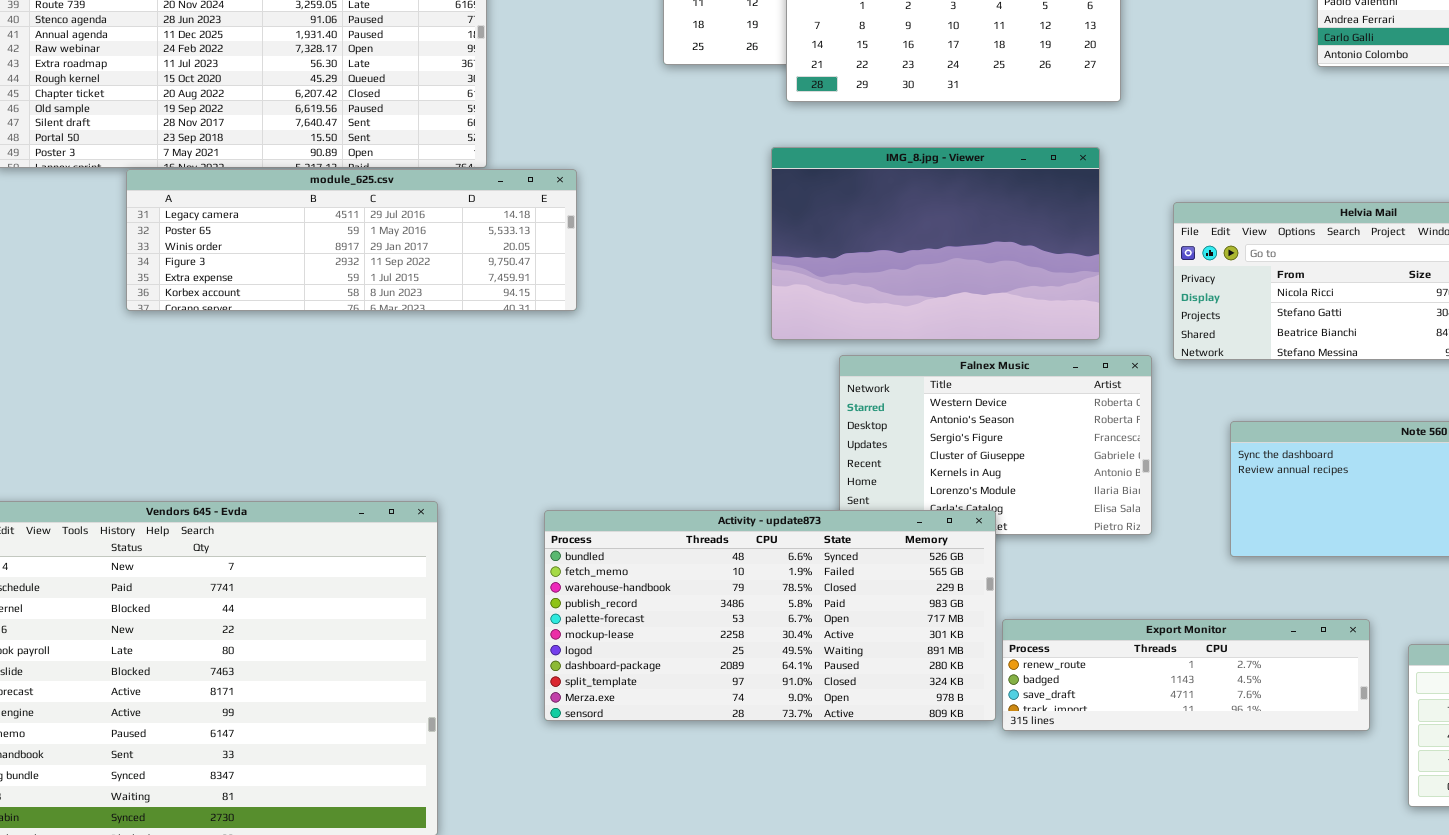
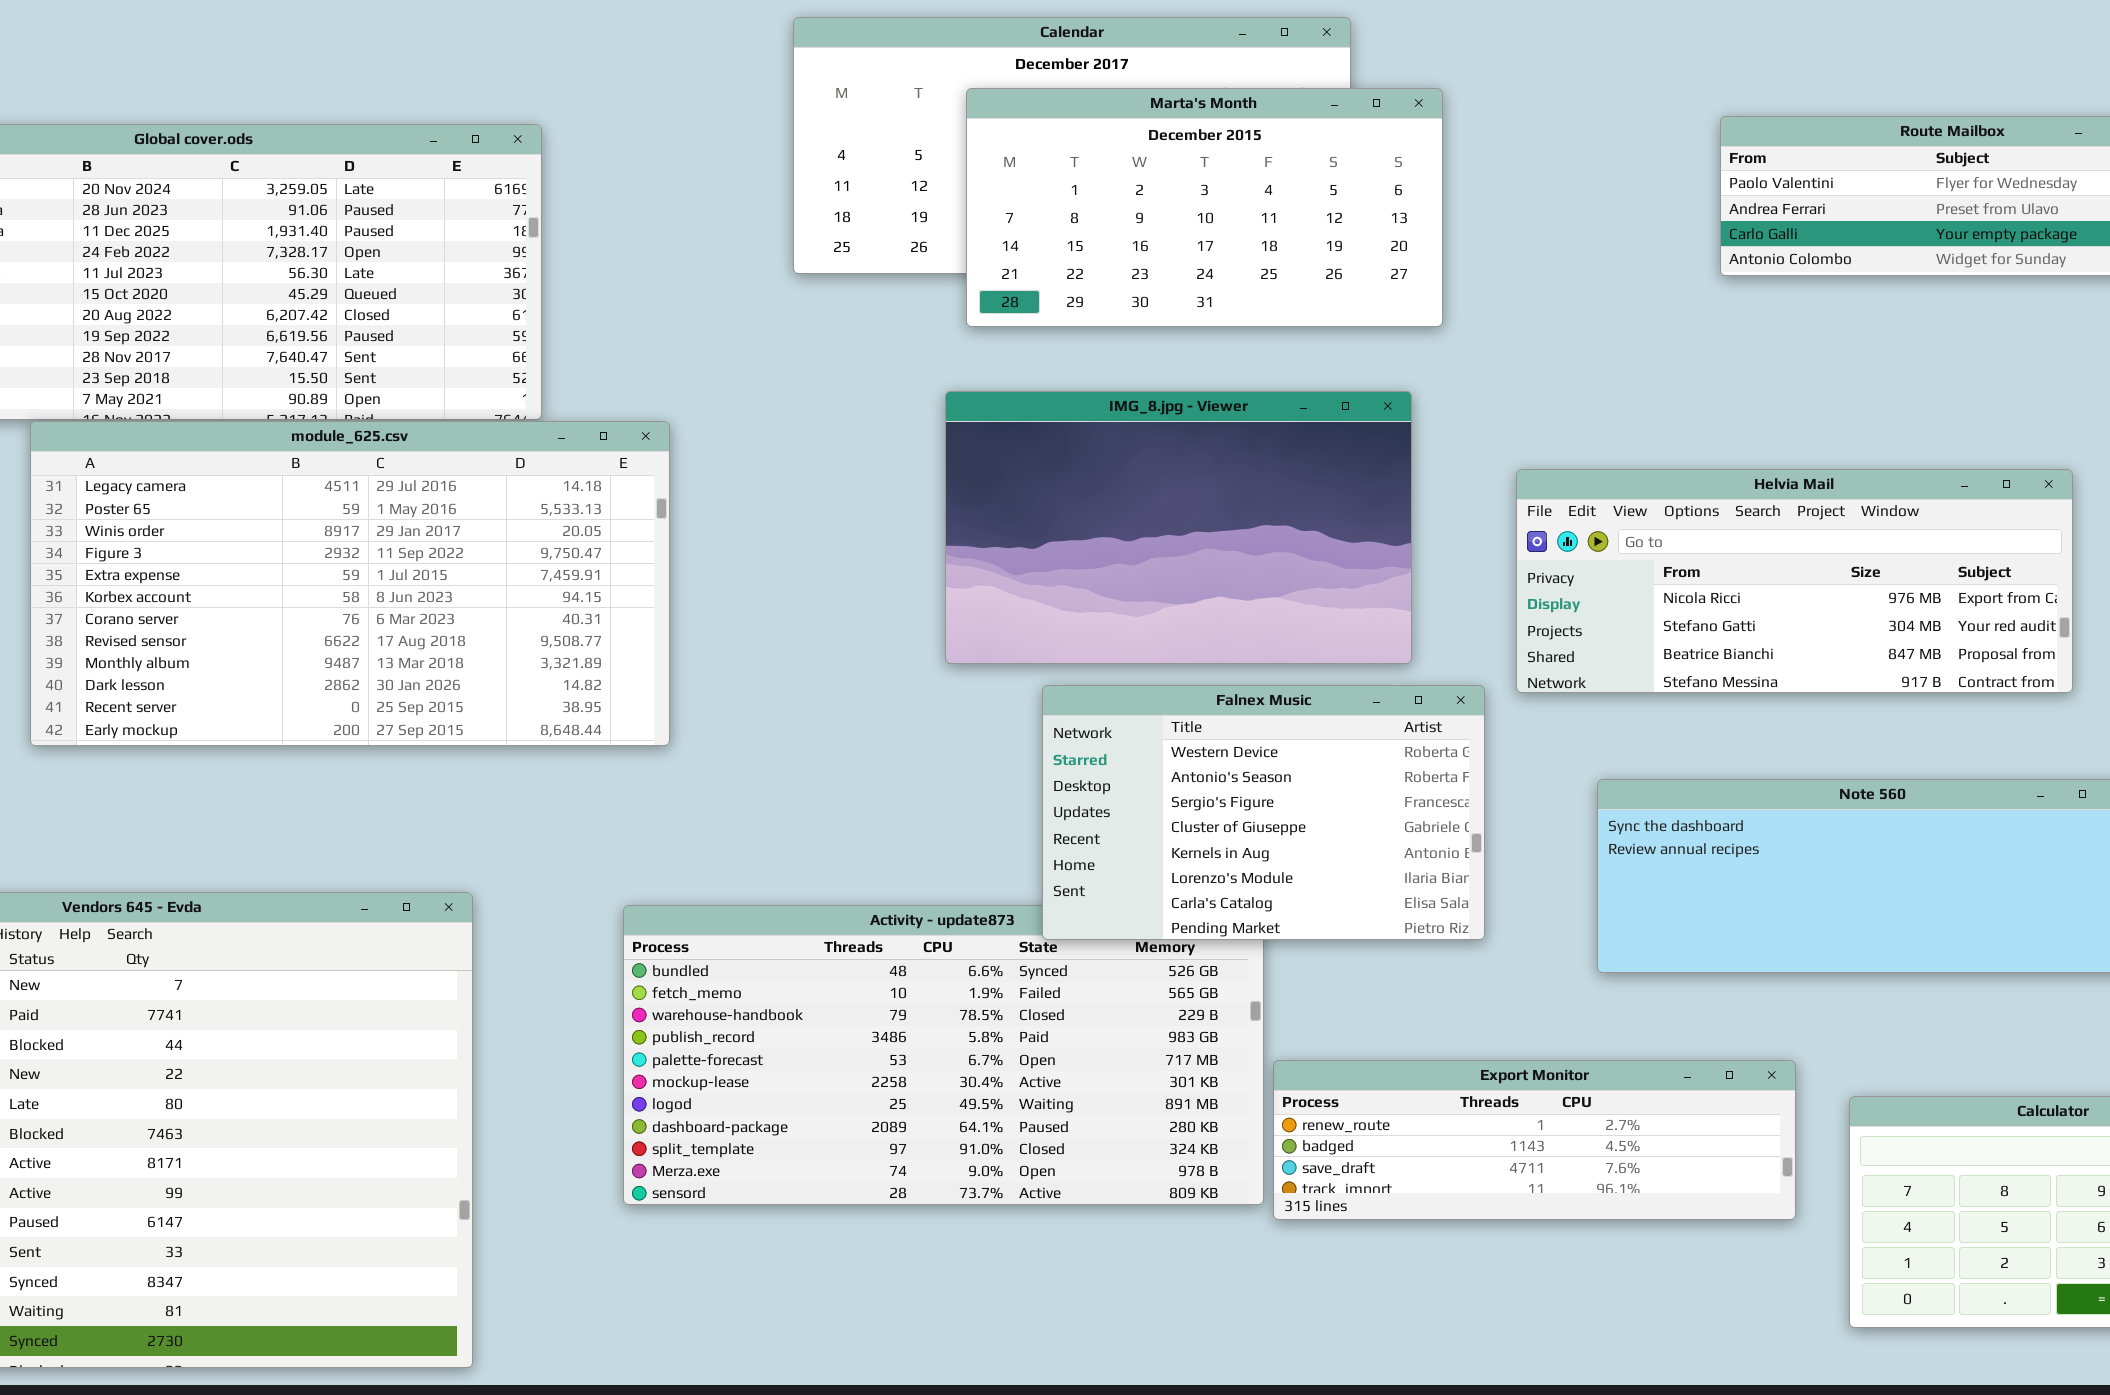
module_625.csv: [126,169,577,311] -> [30,421,670,746], resized
Falnex Music: [839,355,1152,535] -> [1042,685,1485,940], raised

